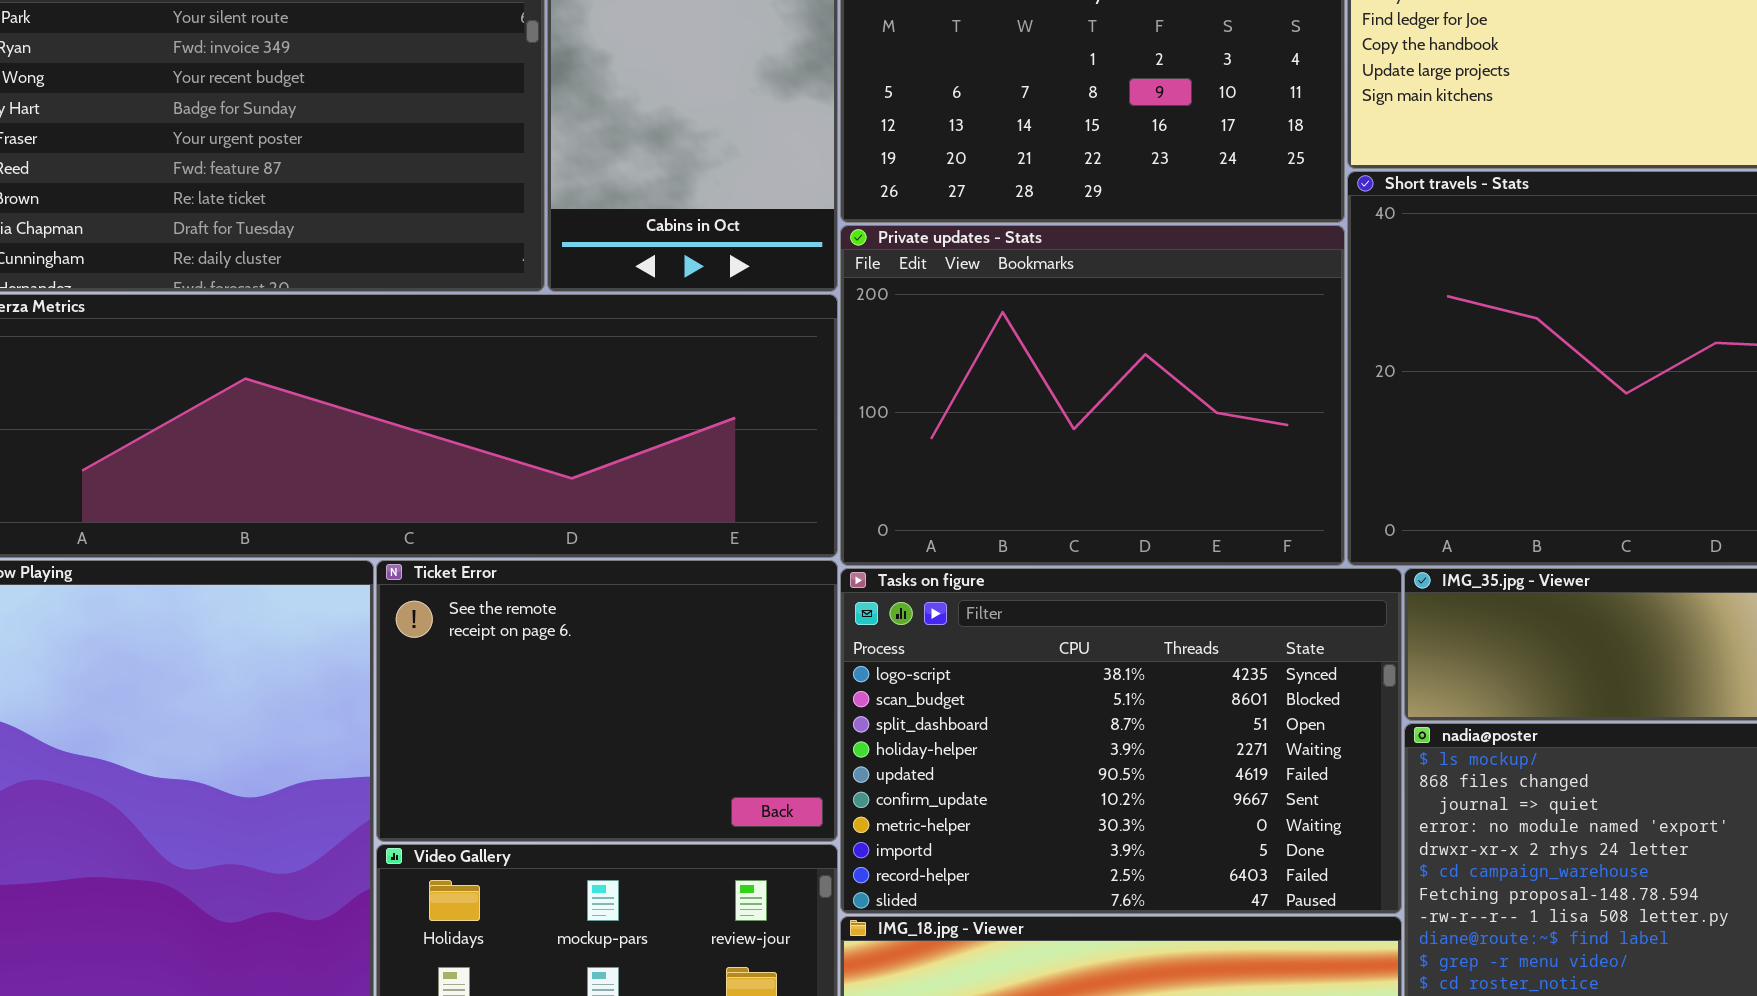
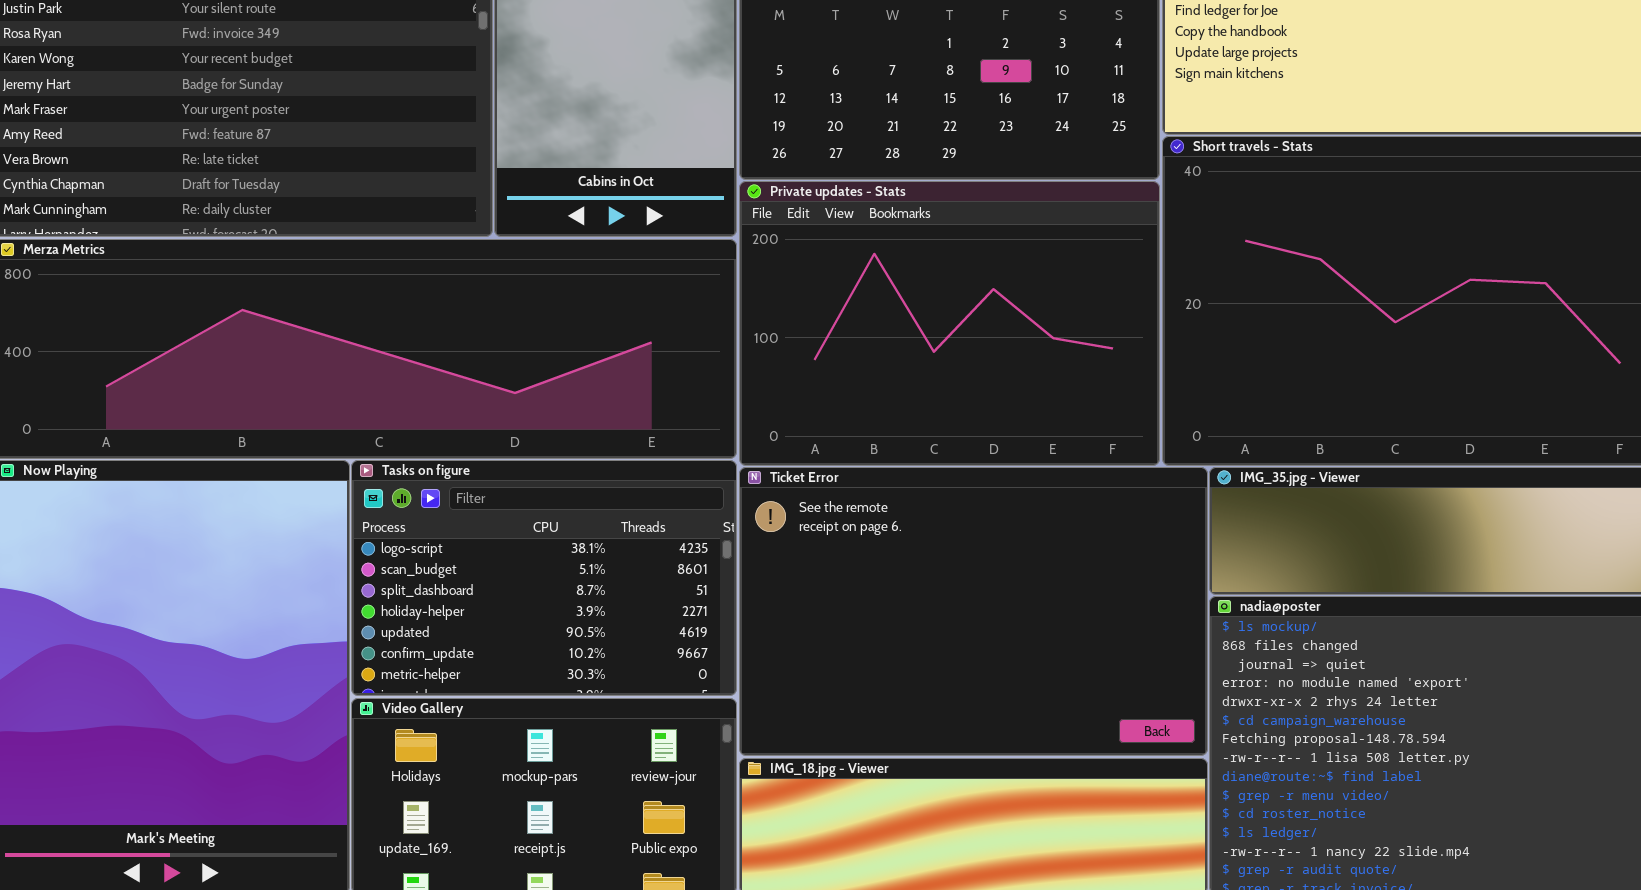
Ticket Error: [376,560,838,842] -> [739,467,1208,756], moved, resized
Tasks on figure: [840,568,1402,914] -> [351,460,737,696], moved, resized

